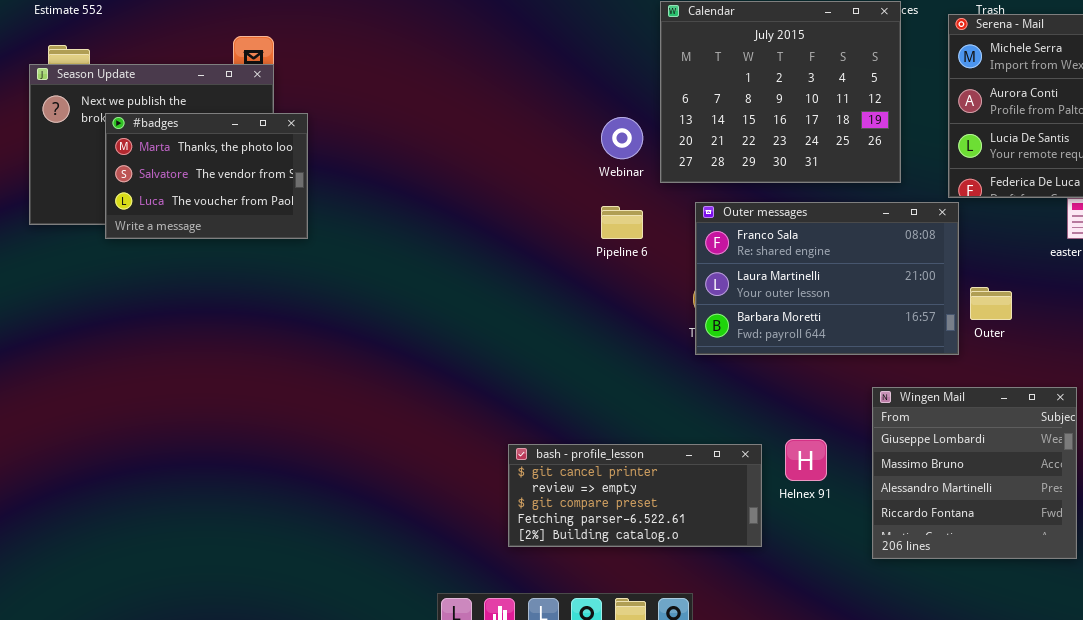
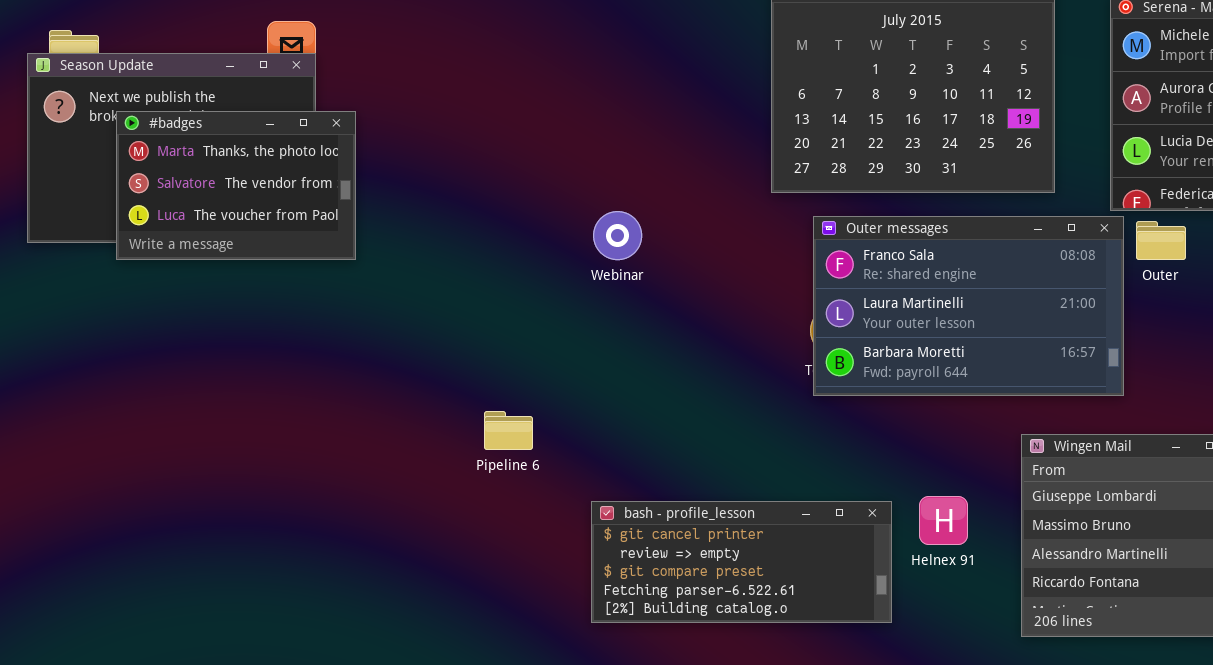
Webinar: [601,117,643,159] -> [593,211,642,260], moved
Pipeline 6: [601,206,643,239] -> [484,411,533,450], moved
Outer: [970,287,1012,320] -> [1136,221,1186,260], moved

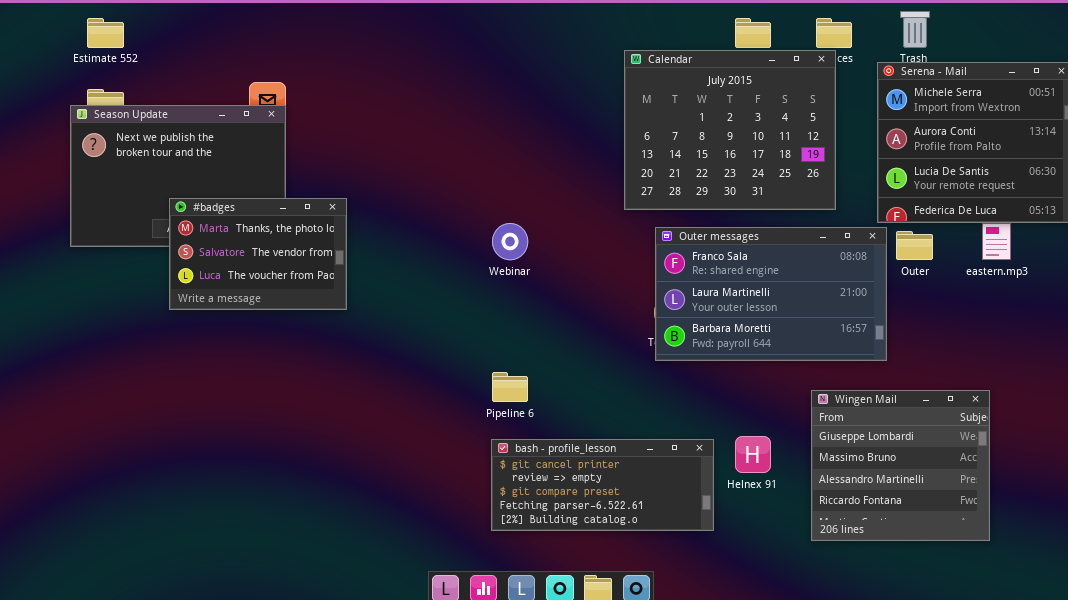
#badges: [116,111,356,260] -> [169,198,347,310], moved
Pipeline 6: [484,411,533,450] -> [492,372,528,402], moved

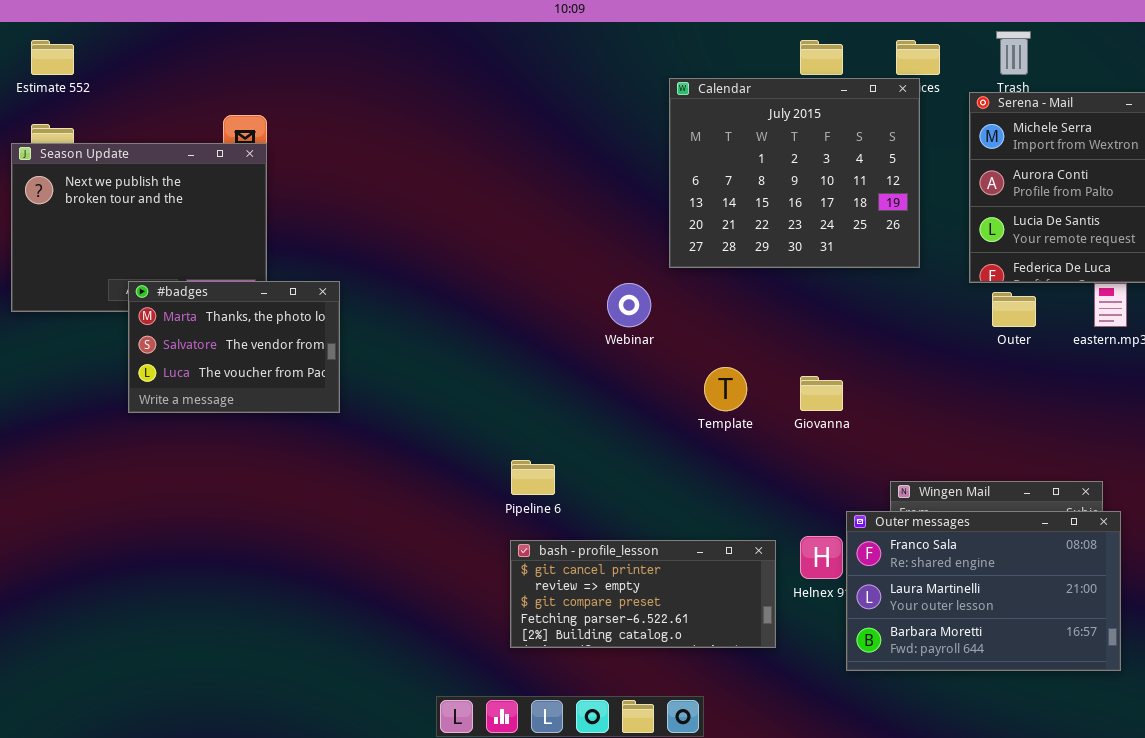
#badges: [169,198,347,310] -> [128,281,340,413], moved
Webinar: [492,223,528,260] -> [607,283,651,327], moved
Outer messages: [655,227,887,361] -> [846,511,1121,671], moved

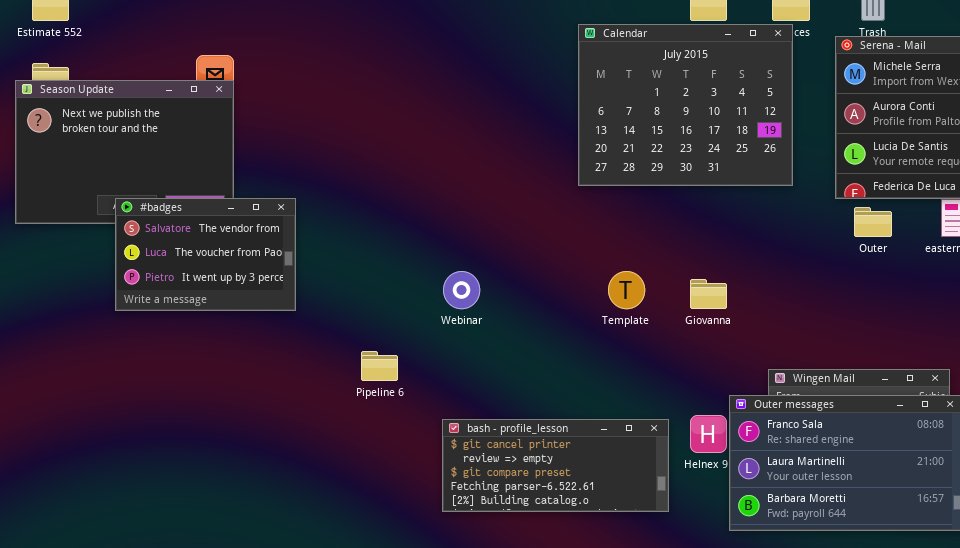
#badges: [128,281,340,413] -> [115,198,296,311], scrolled down 1 row
Webinar: [607,283,651,327] -> [443,271,480,309], moved
Pipeline 6: [511,460,555,495] -> [361,351,398,381], moved

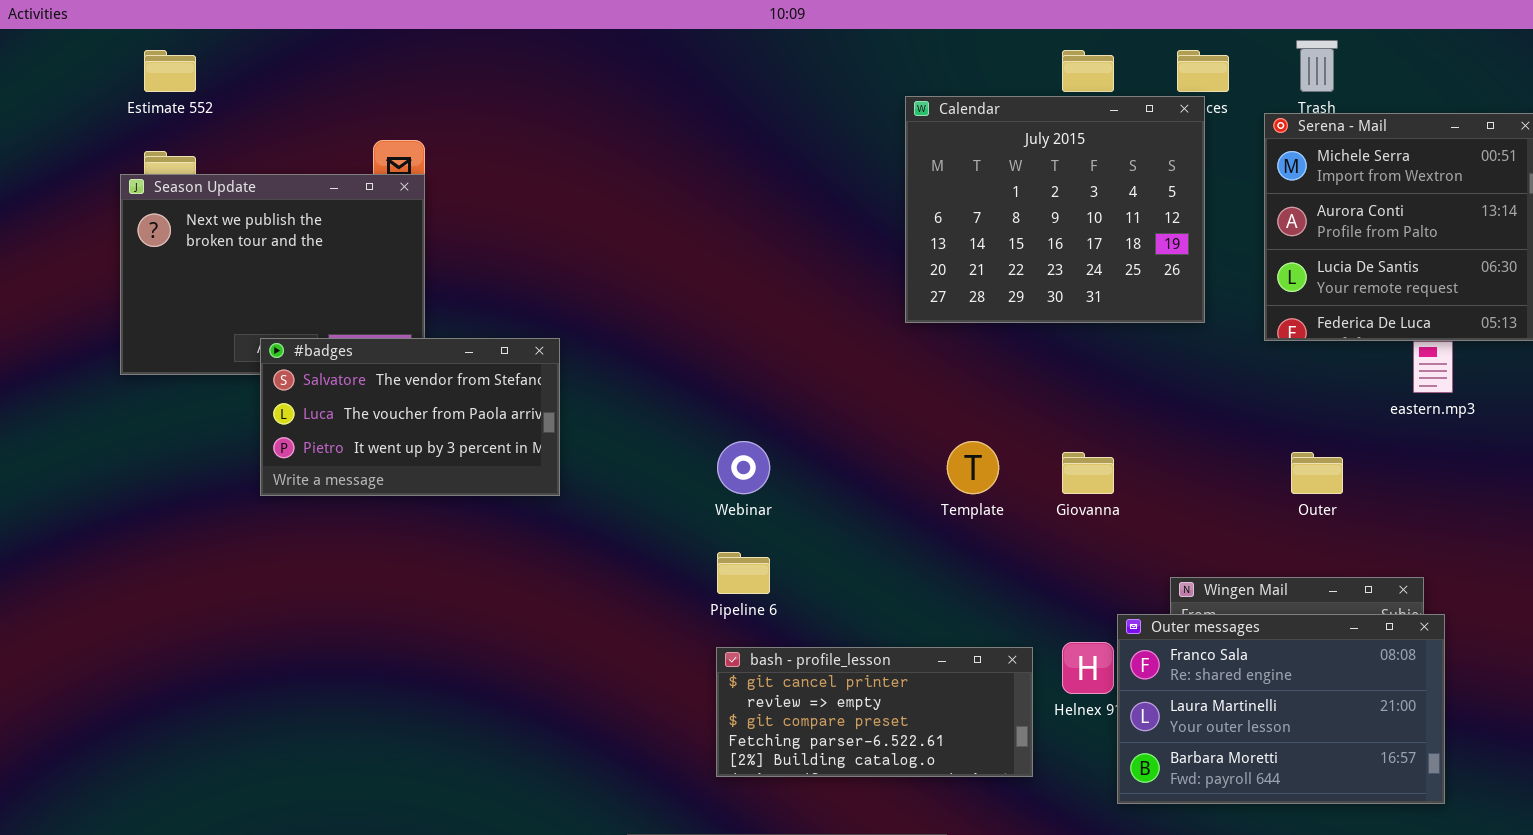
#badges: [115,198,296,311] -> [260,338,560,496], resized
Outer: [854,207,892,237] -> [1291,452,1343,494], moved
Pipeline 6: [361,351,398,381] -> [717,552,770,594], moved

